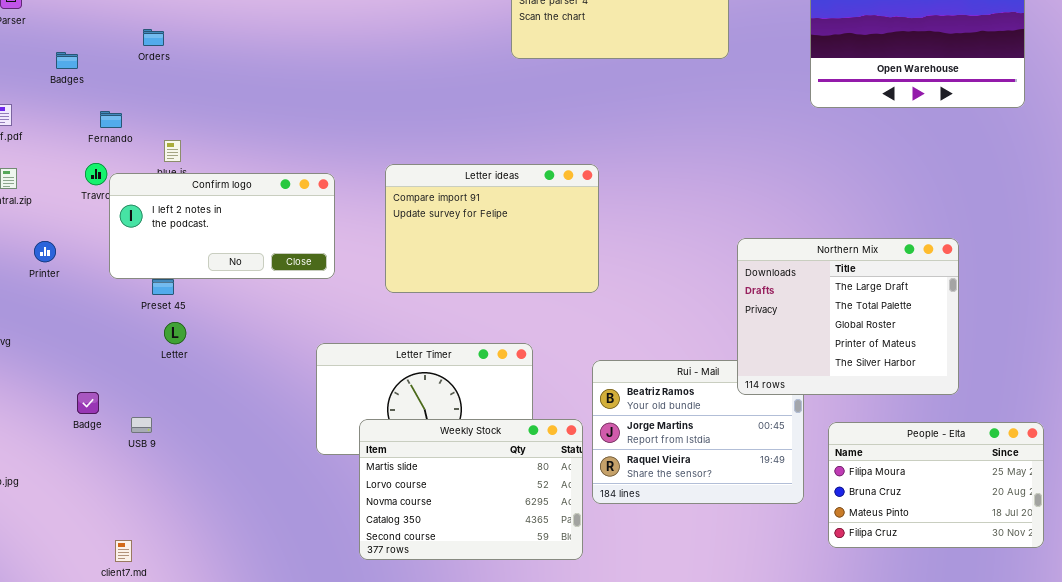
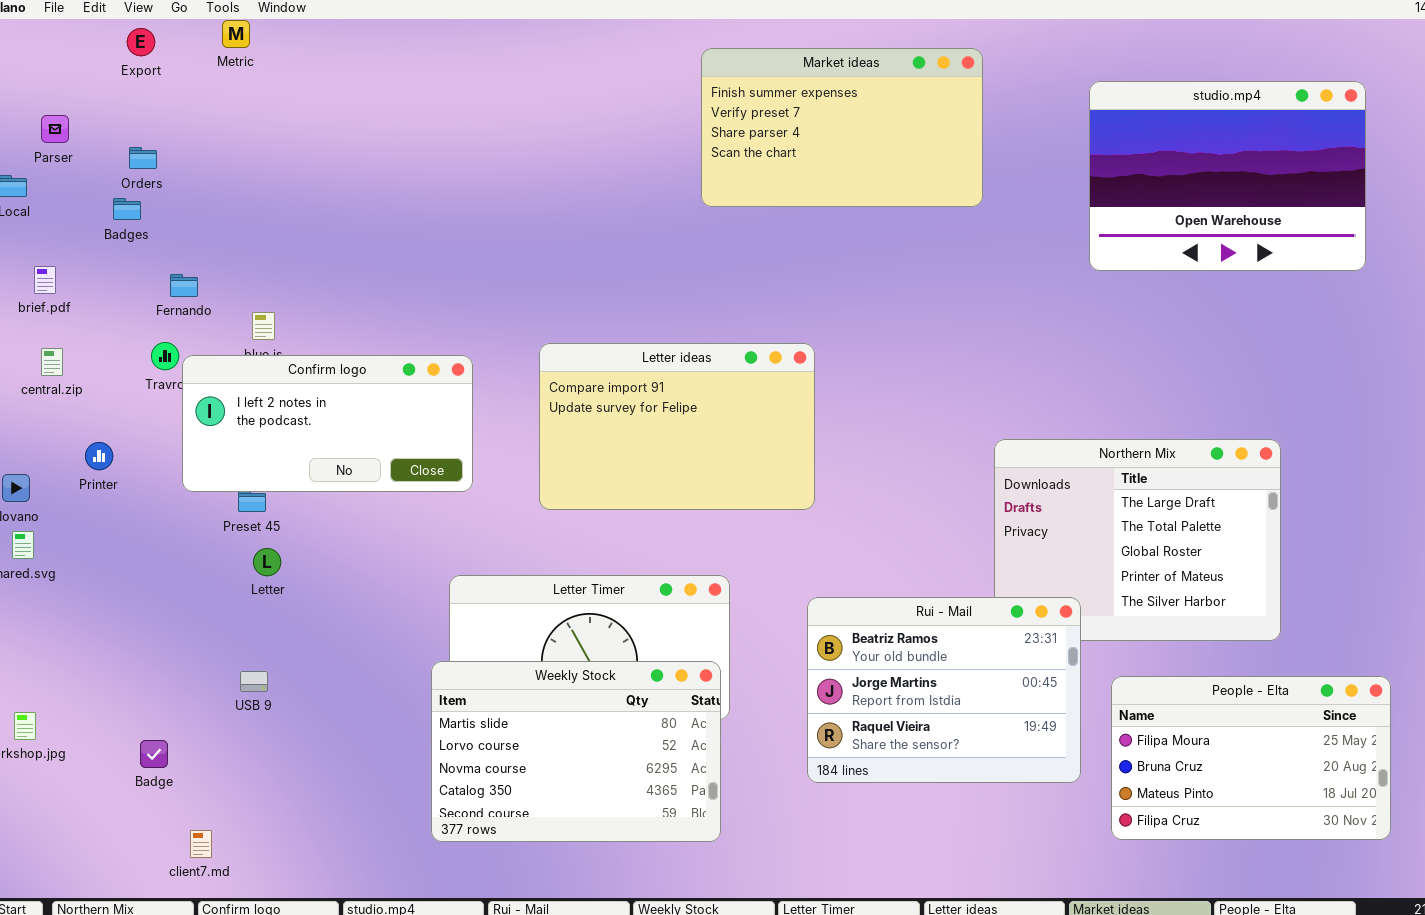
Orders: [143,29,164,46] -> [129,147,157,169], moved
Rui - Mail: [592,360,804,504] -> [807,597,1081,783], raised
Badge: [77,392,99,414] -> [140,740,168,768], moved
USB 9: [131,417,152,433] -> [240,671,268,692], moved
Weekly Stock: [359,419,583,560] -> [431,661,721,842], moved

